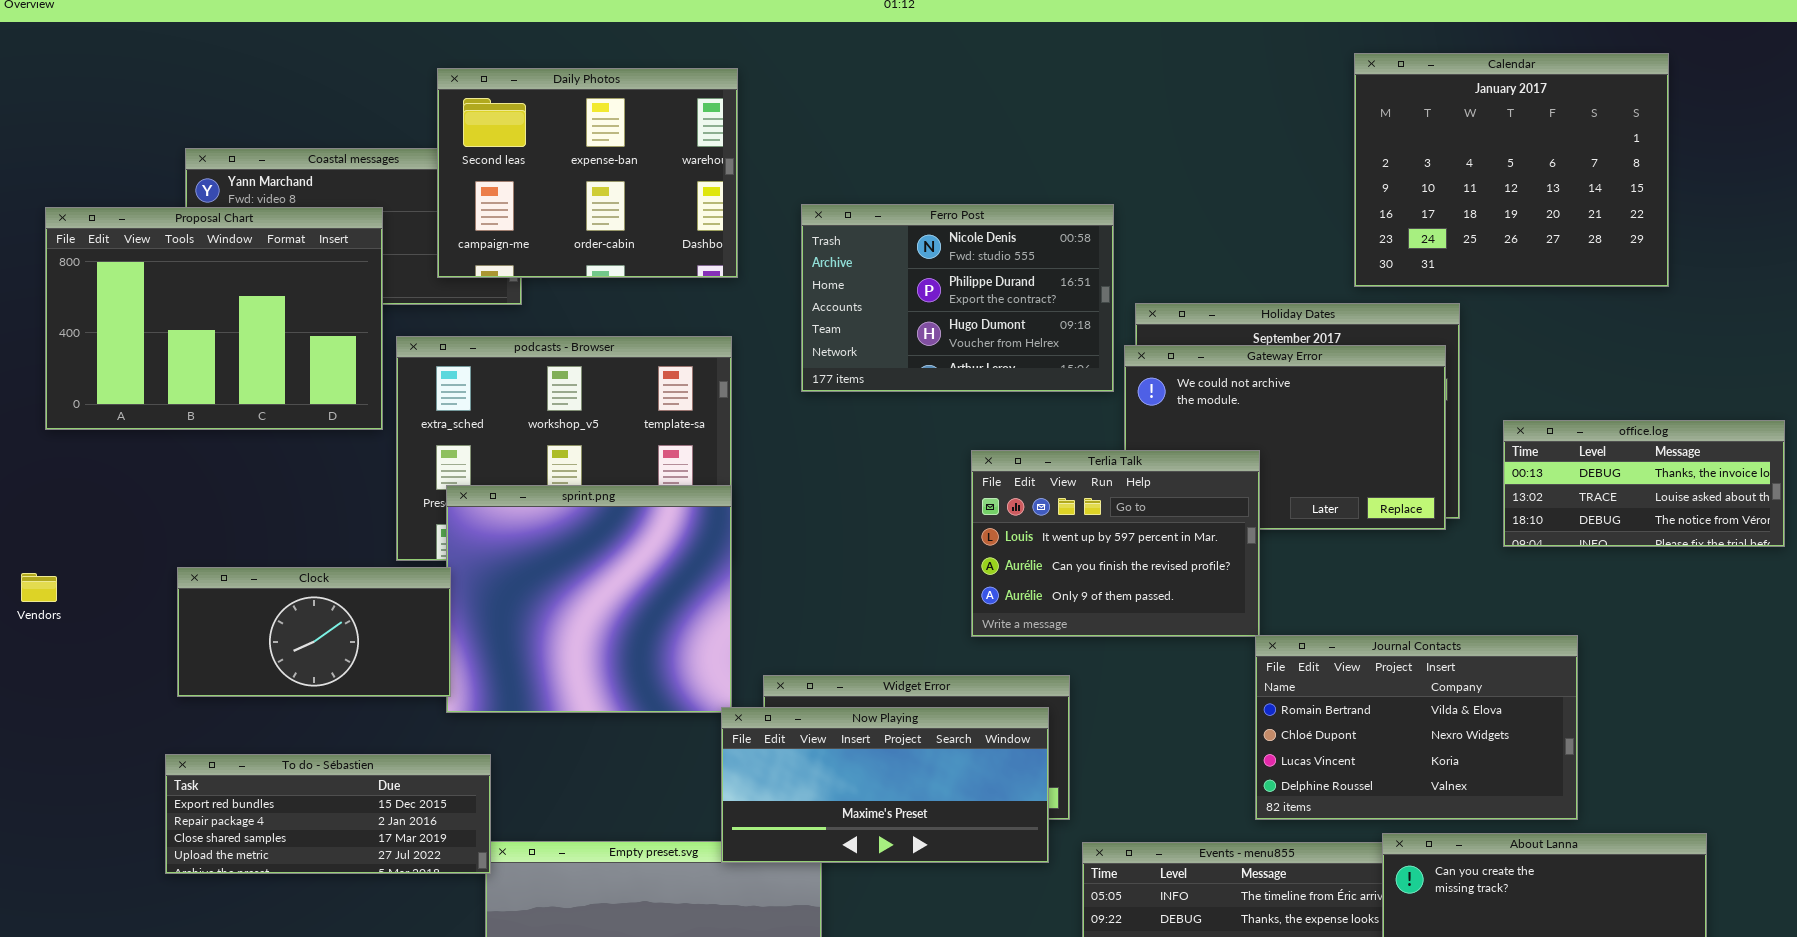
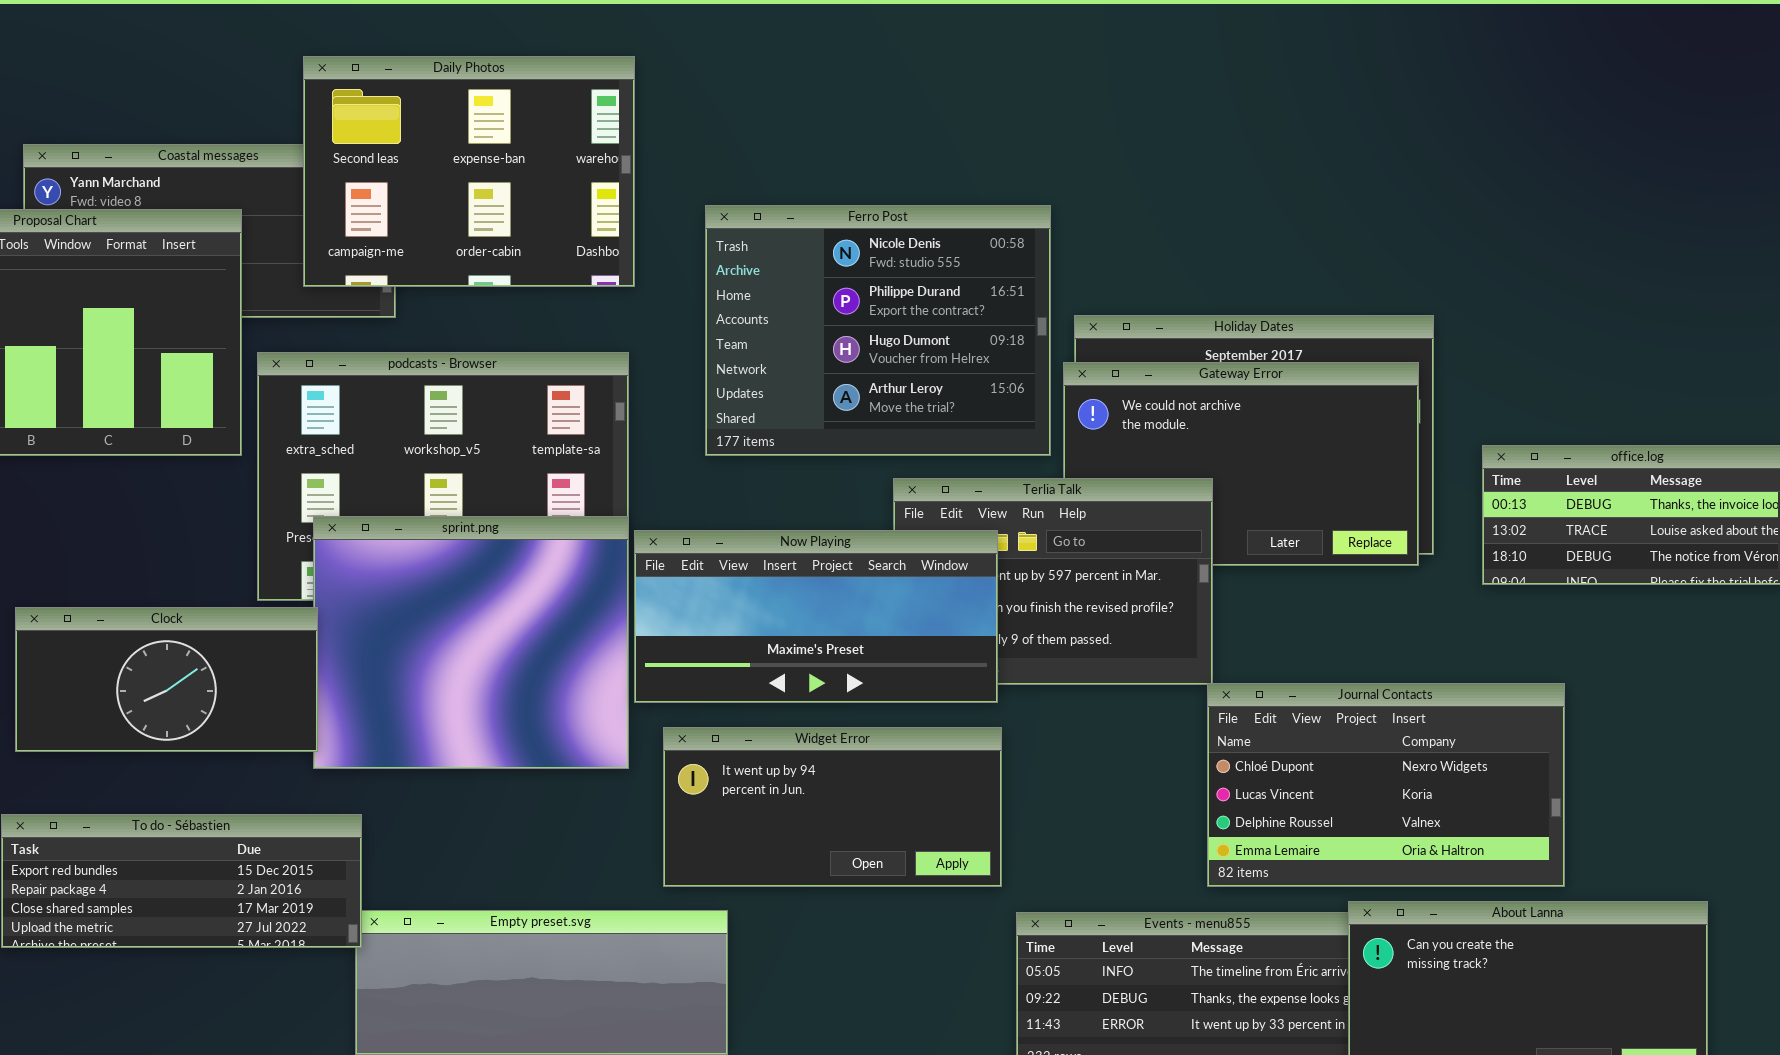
Calendar: [1354,53,1669,287] -> none, closed
Ferro Post: [801,204,1114,392] -> [705,205,1051,456], resized
Journal Contacts: [1255,635,1578,820] -> [1207,683,1565,887], scrolled down 1 row
Now Playing: [721,707,1049,863] -> [634,530,998,703], moved

